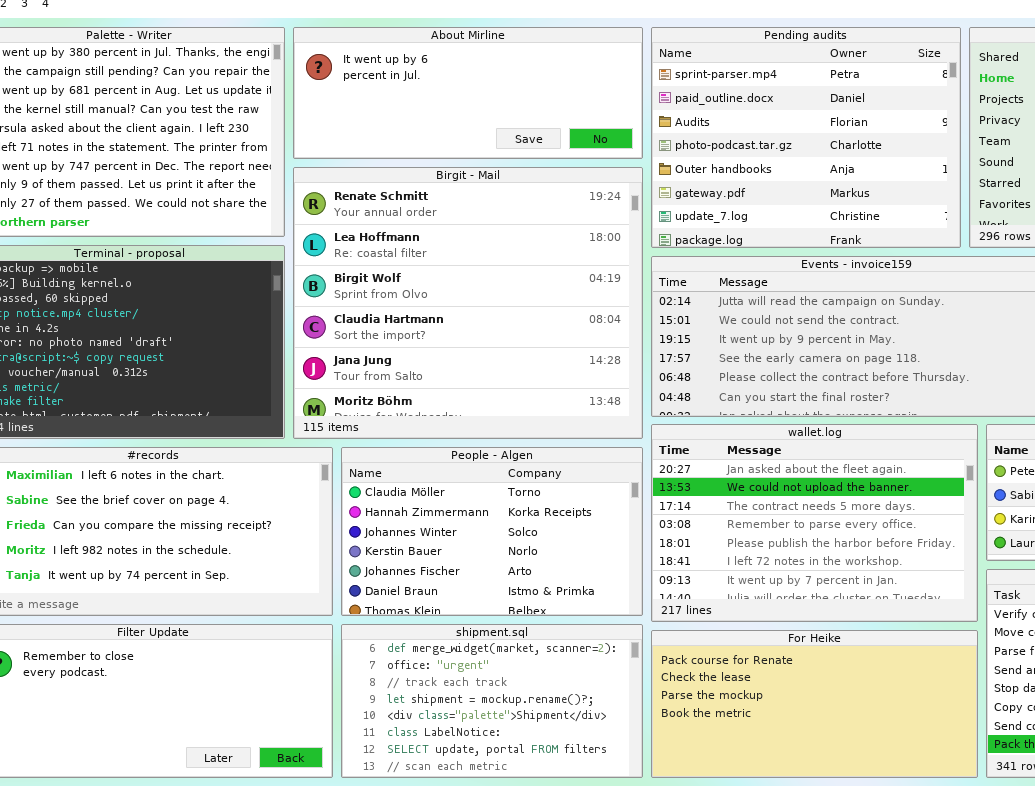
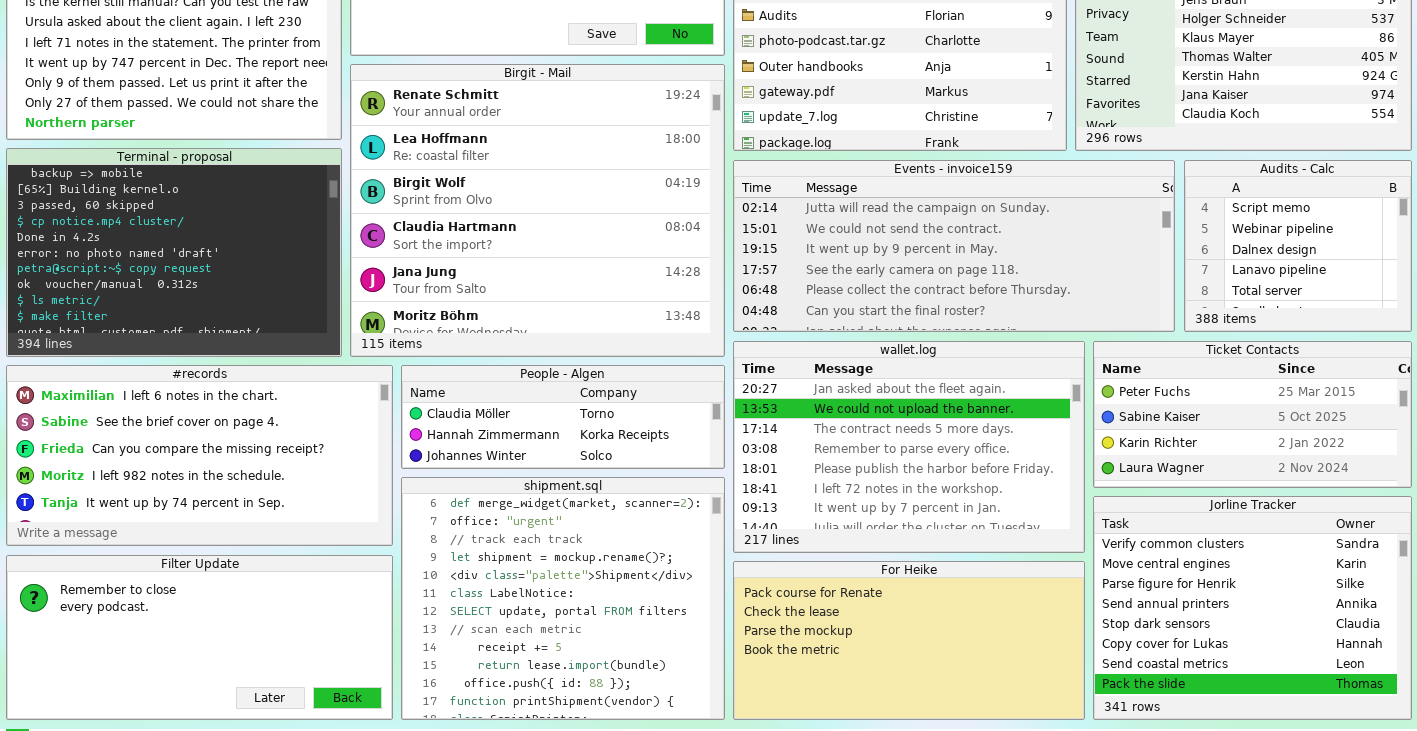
People - Algen: [341,447,643,616] -> [401,365,725,469], resized
shipment.sql: [341,624,643,778] -> [401,477,725,720], resized

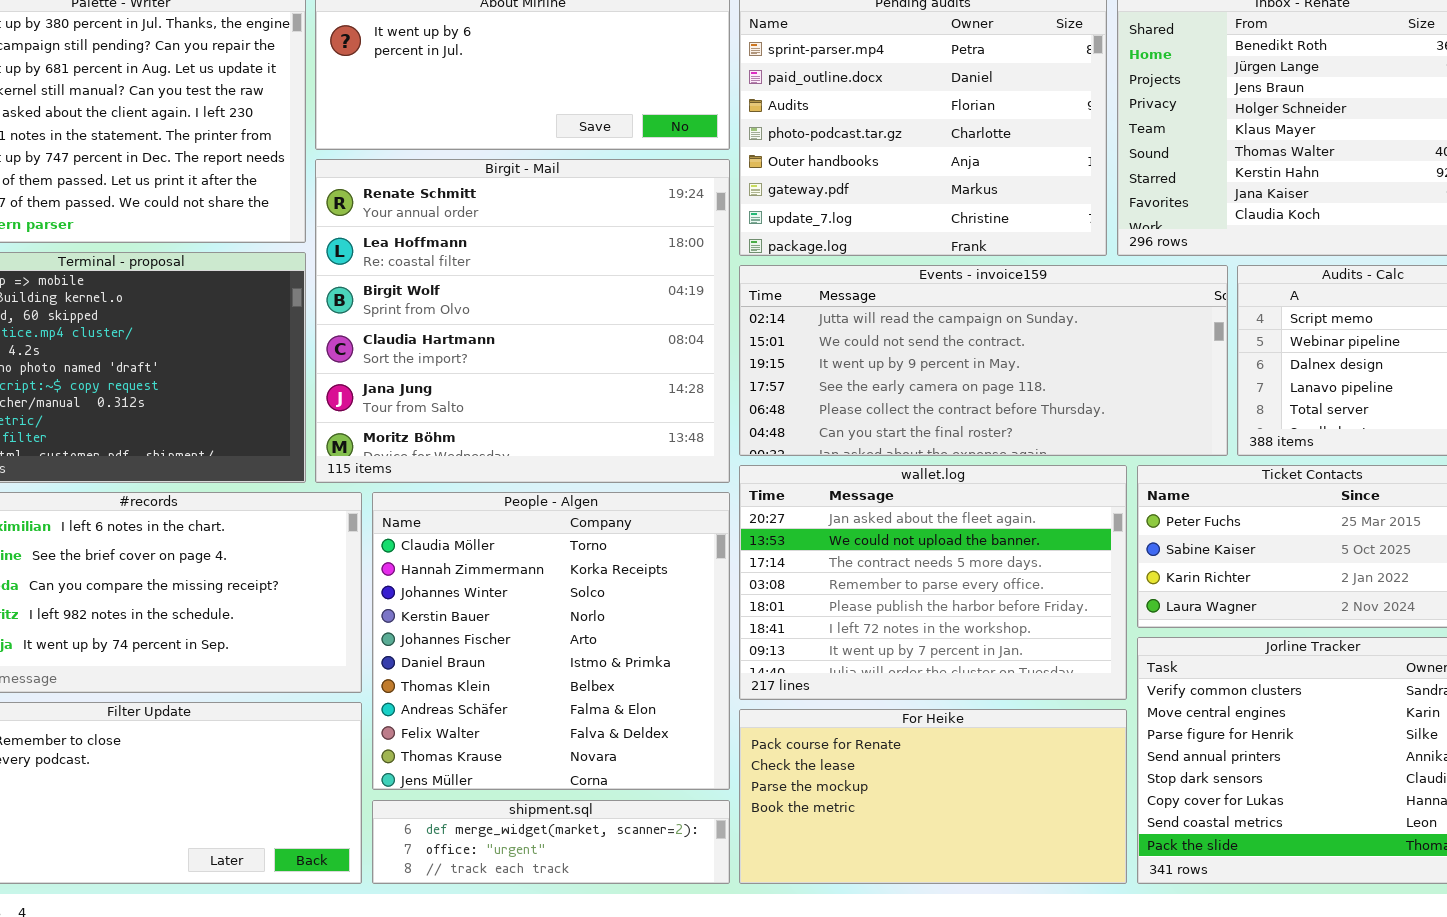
People - Algen: [401,365,725,469] -> [372,492,730,790], resized
shipment.sql: [401,477,725,720] -> [372,800,730,884], resized

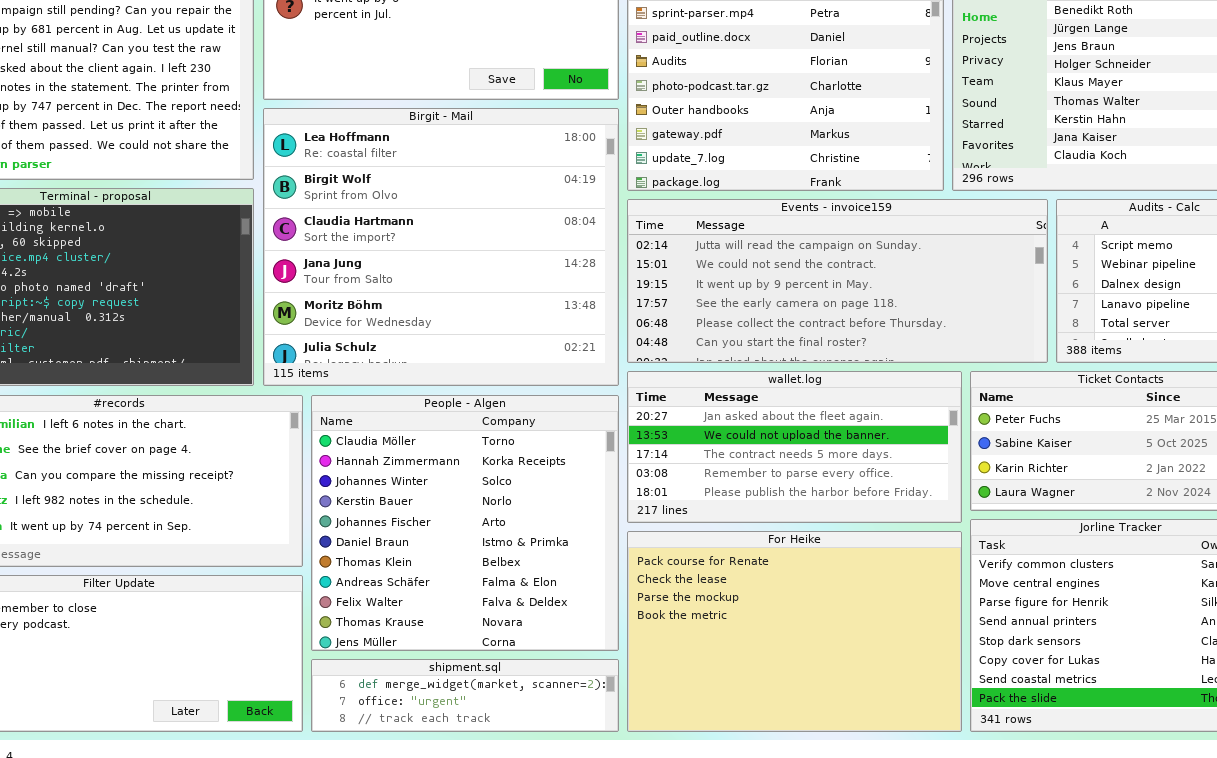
Birgit - Mail: [315,159,730,483] -> [263,108,619,386], scrolled down 1 row
wallet.log: [739,465,1127,700] -> [627,371,962,523], resized
For Heike: [739,709,1127,884] -> [627,531,962,732], resized

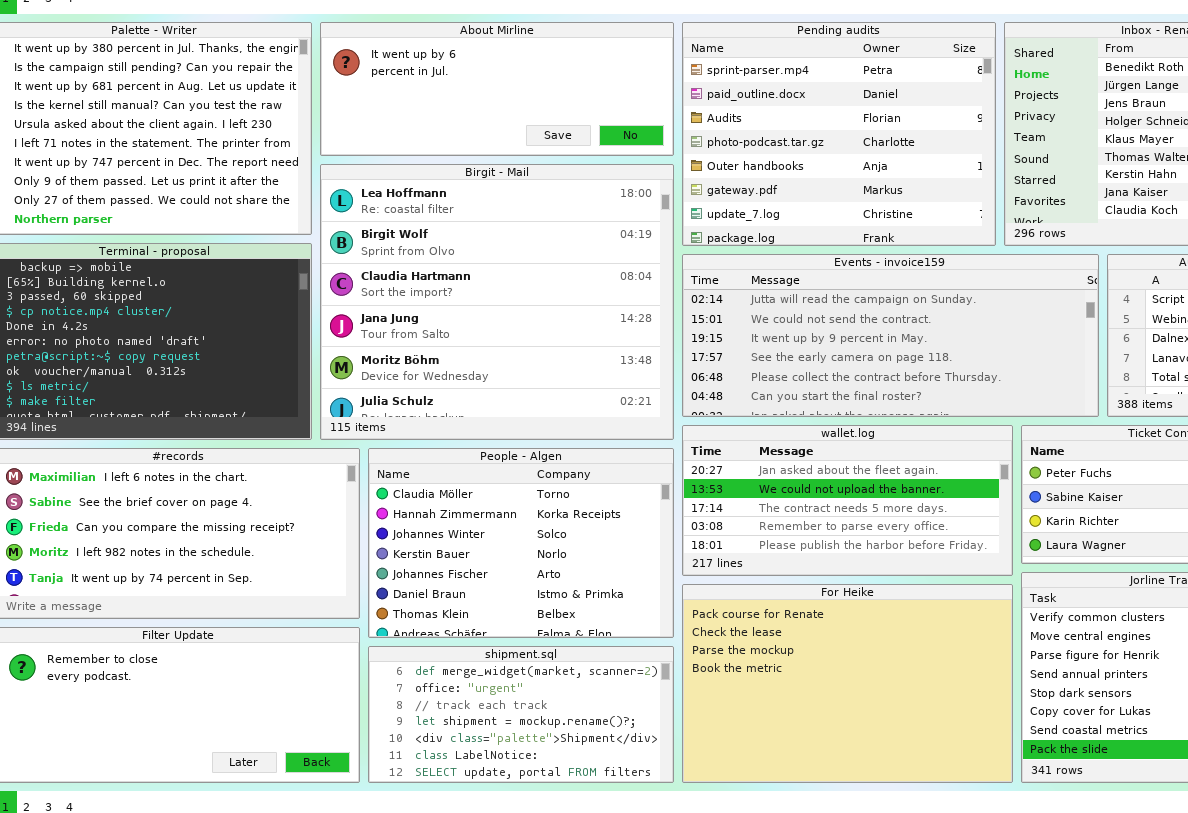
People - Algen: [311,395,619,651] -> [368,448,674,638], resized
shipment.sql: [311,659,619,732] -> [368,646,674,783], resized

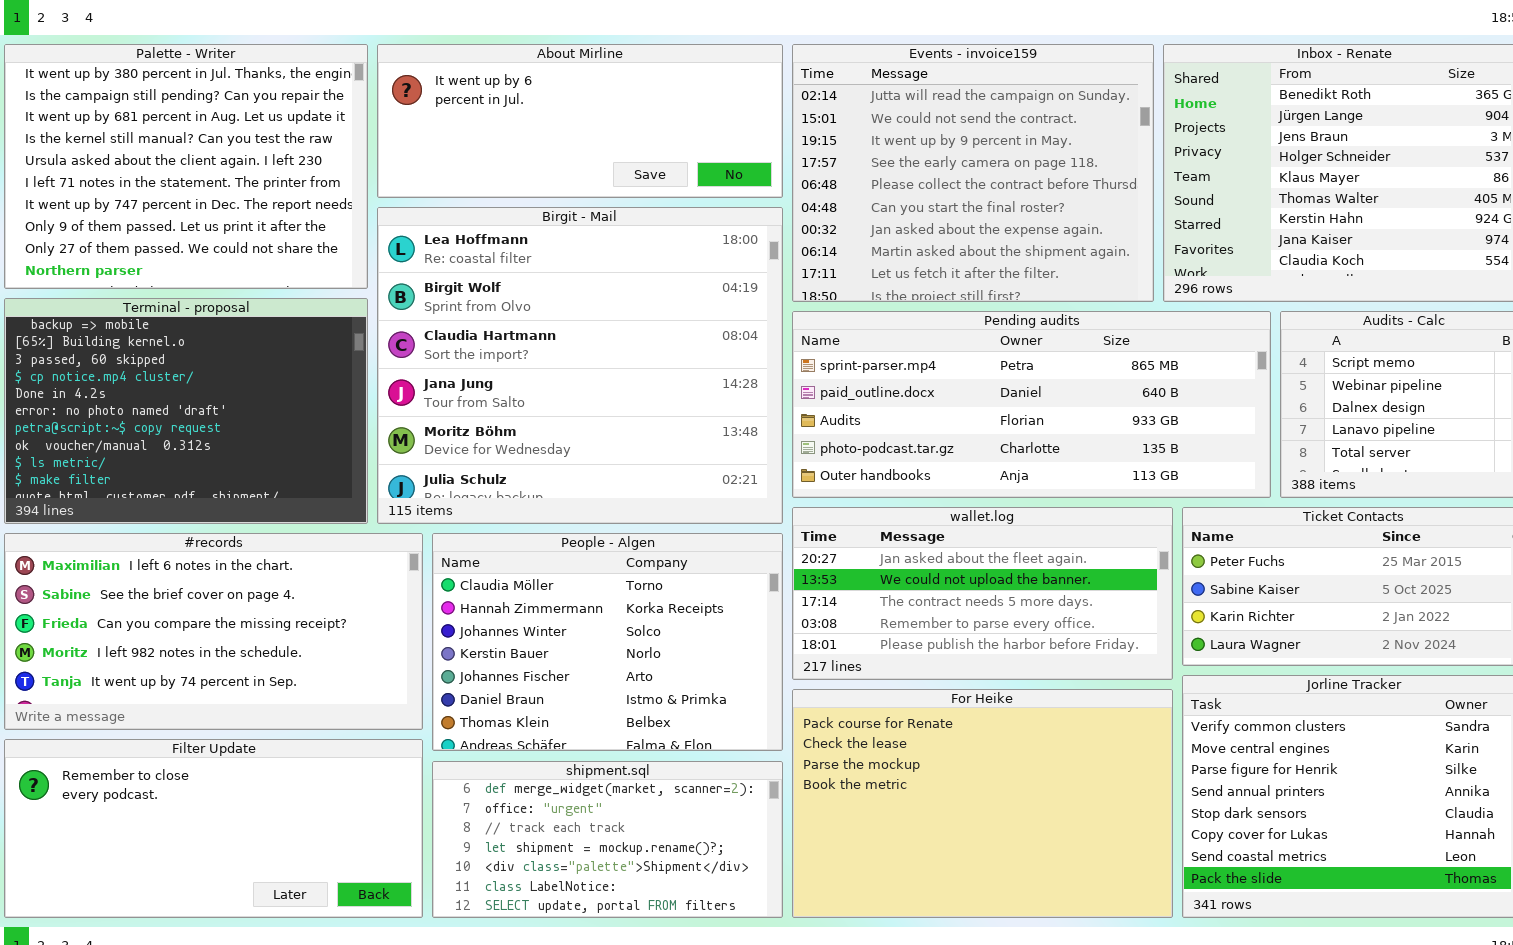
Pending audits: [682,22,996,246] -> [792,311,1271,498], moved, resized
Events - invoice159: [682,254,1099,417] -> [792,44,1154,302], moved, resized

